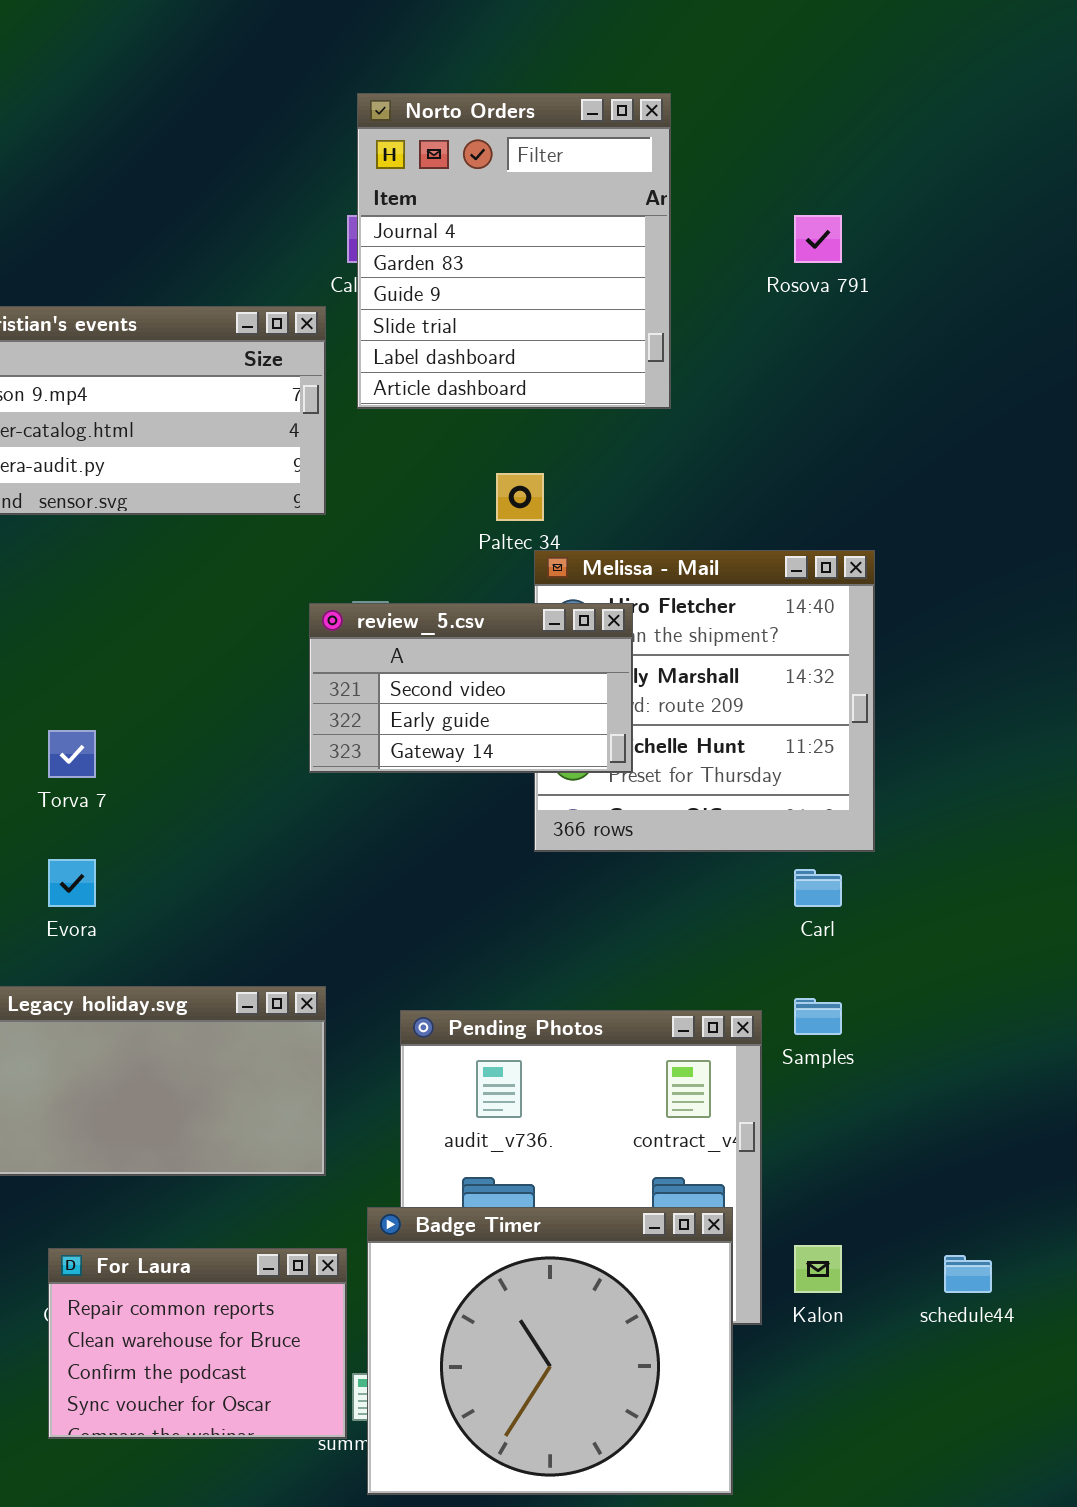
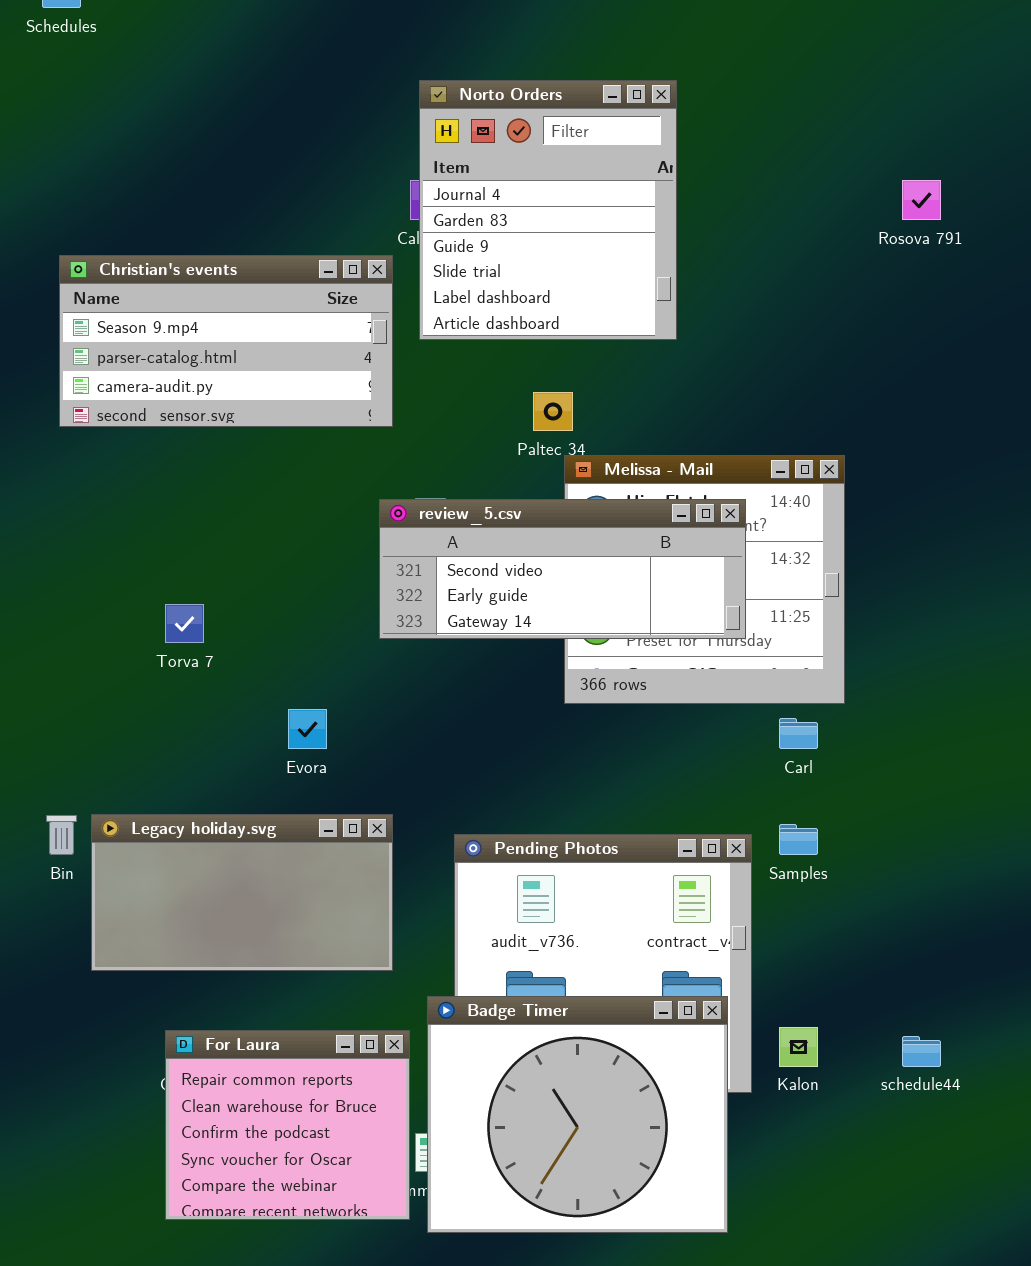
Rosova 791: [794,215,842,263] -> [902,180,941,220], moved
review_5.csv: [309,603,633,773] -> [379,499,746,639], resized
Evora: [48,859,96,907] -> [288,709,327,749], moved
For Laura: [48,1248,347,1439] -> [165,1030,410,1220], resized

